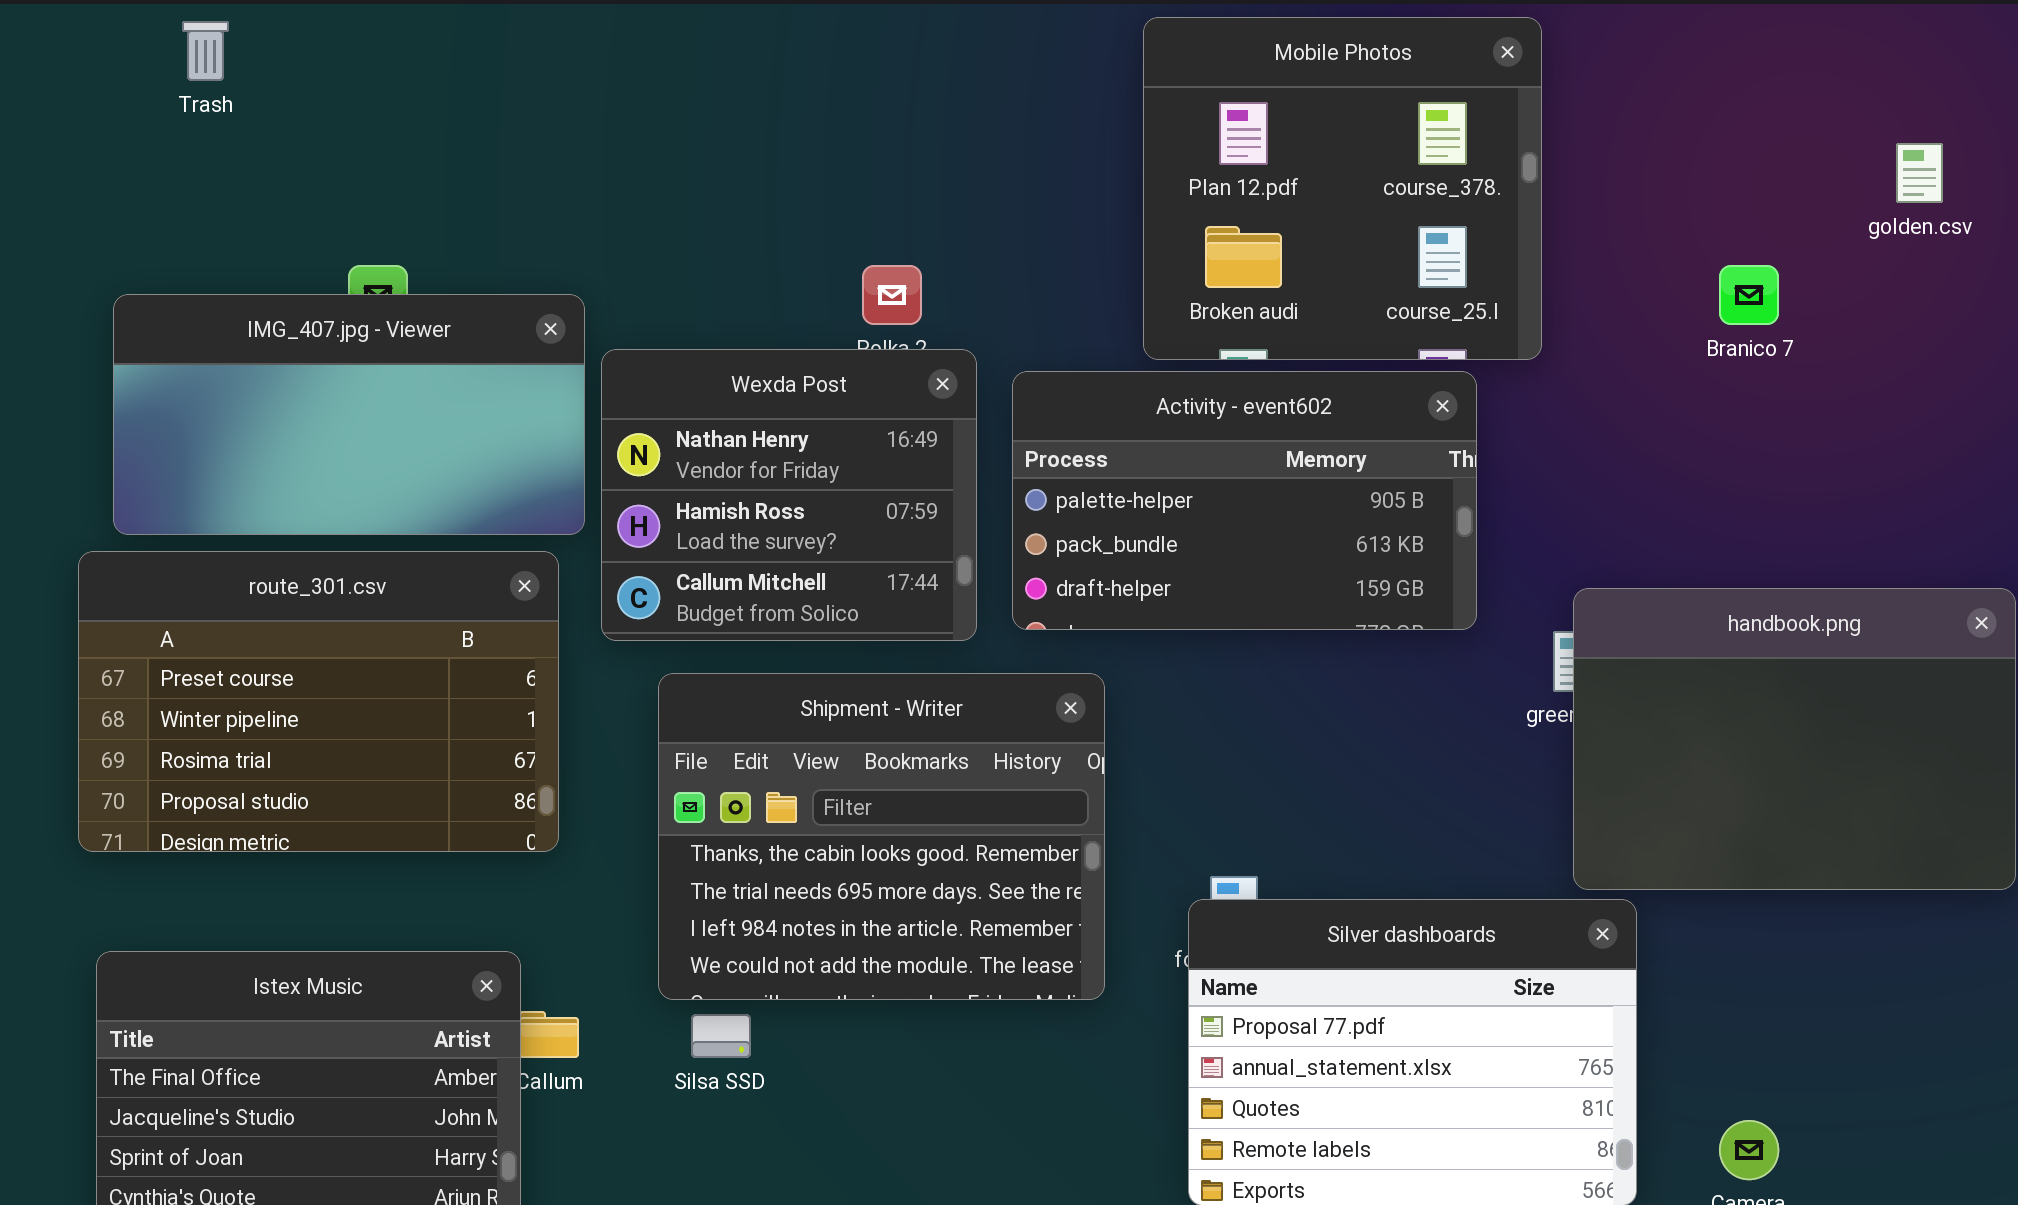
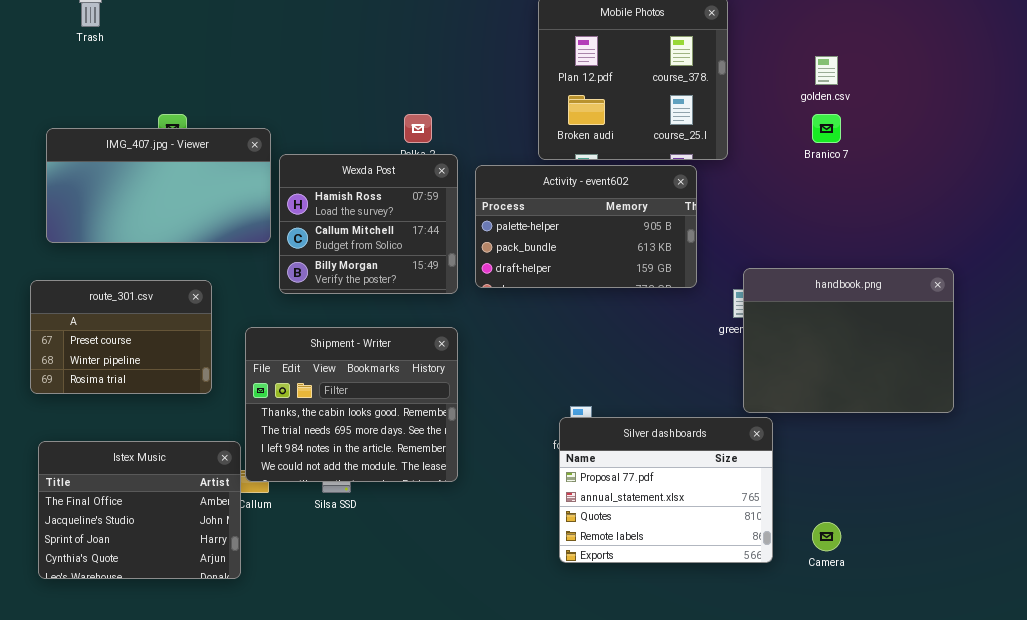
golden.csv: [1896,143,1943,203] -> [815,56,838,85], moved
Wexda Post: [601,349,977,641] -> [279,154,458,294], scrolled down 1 row
route_301.csv: [78,551,559,852] -> [30,280,212,394], resized
Shipment - Writer: [658,673,1105,1000] -> [245,327,458,482], moved

